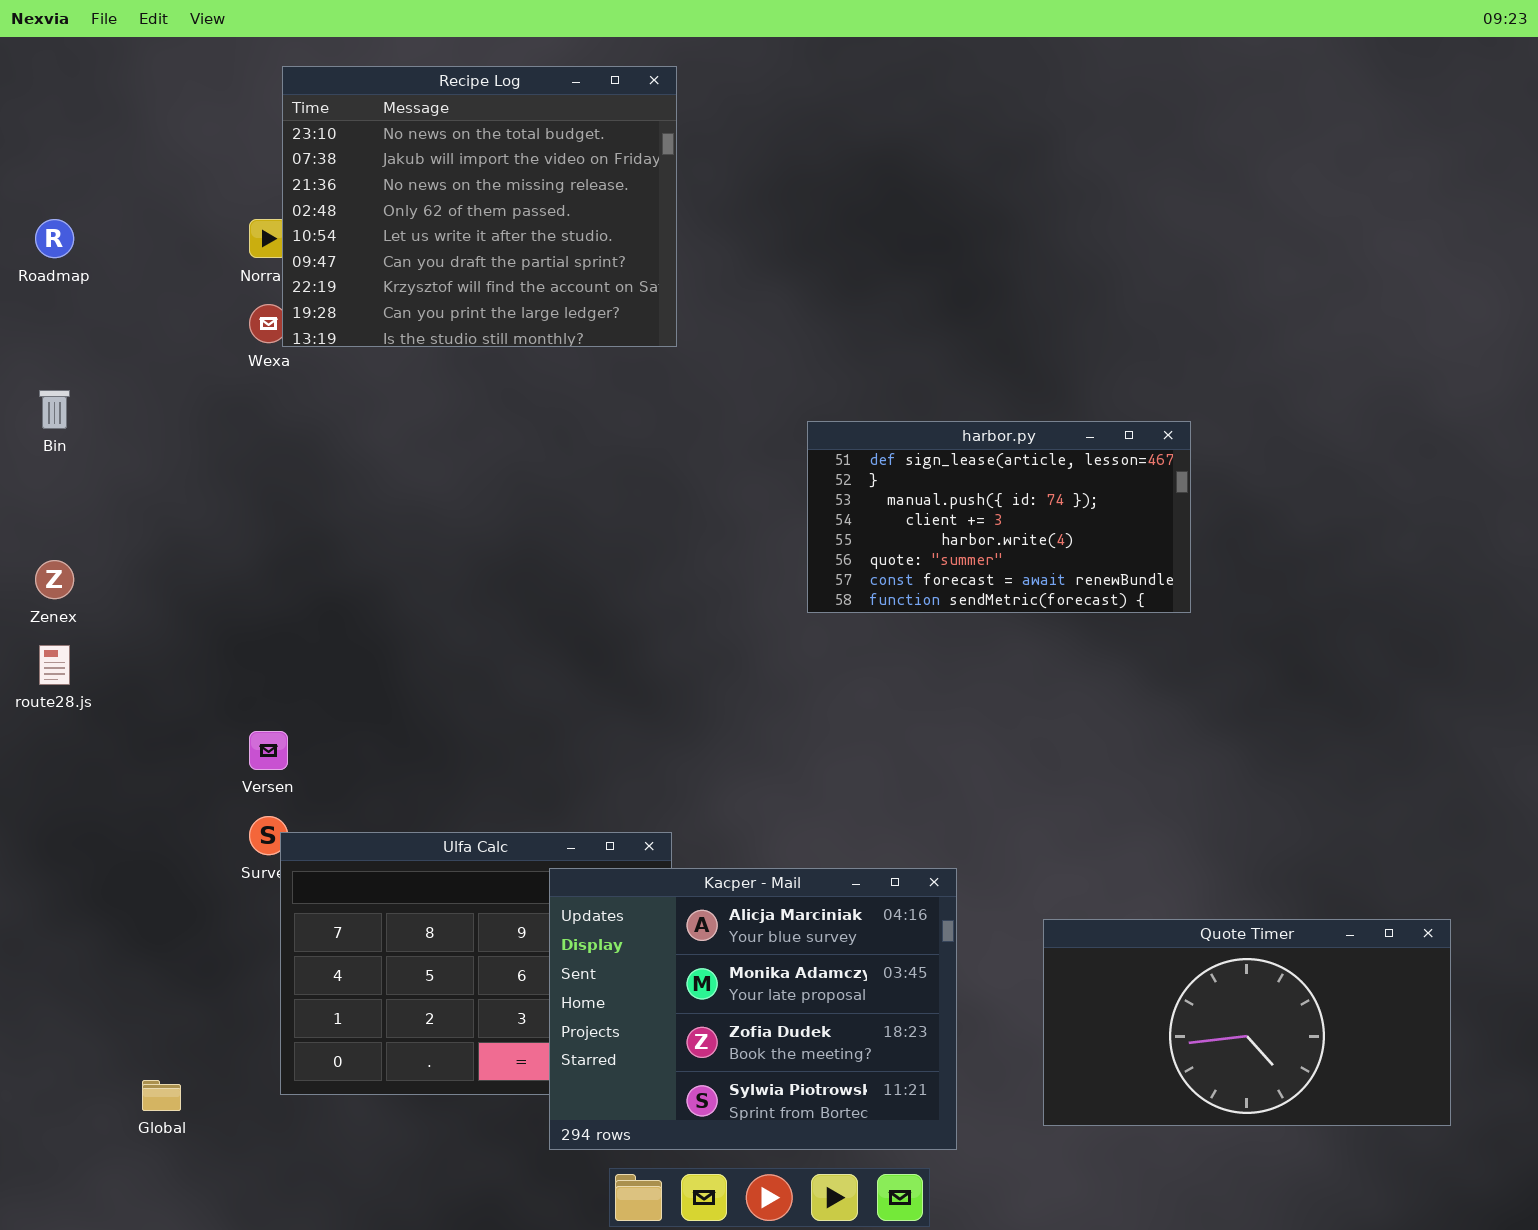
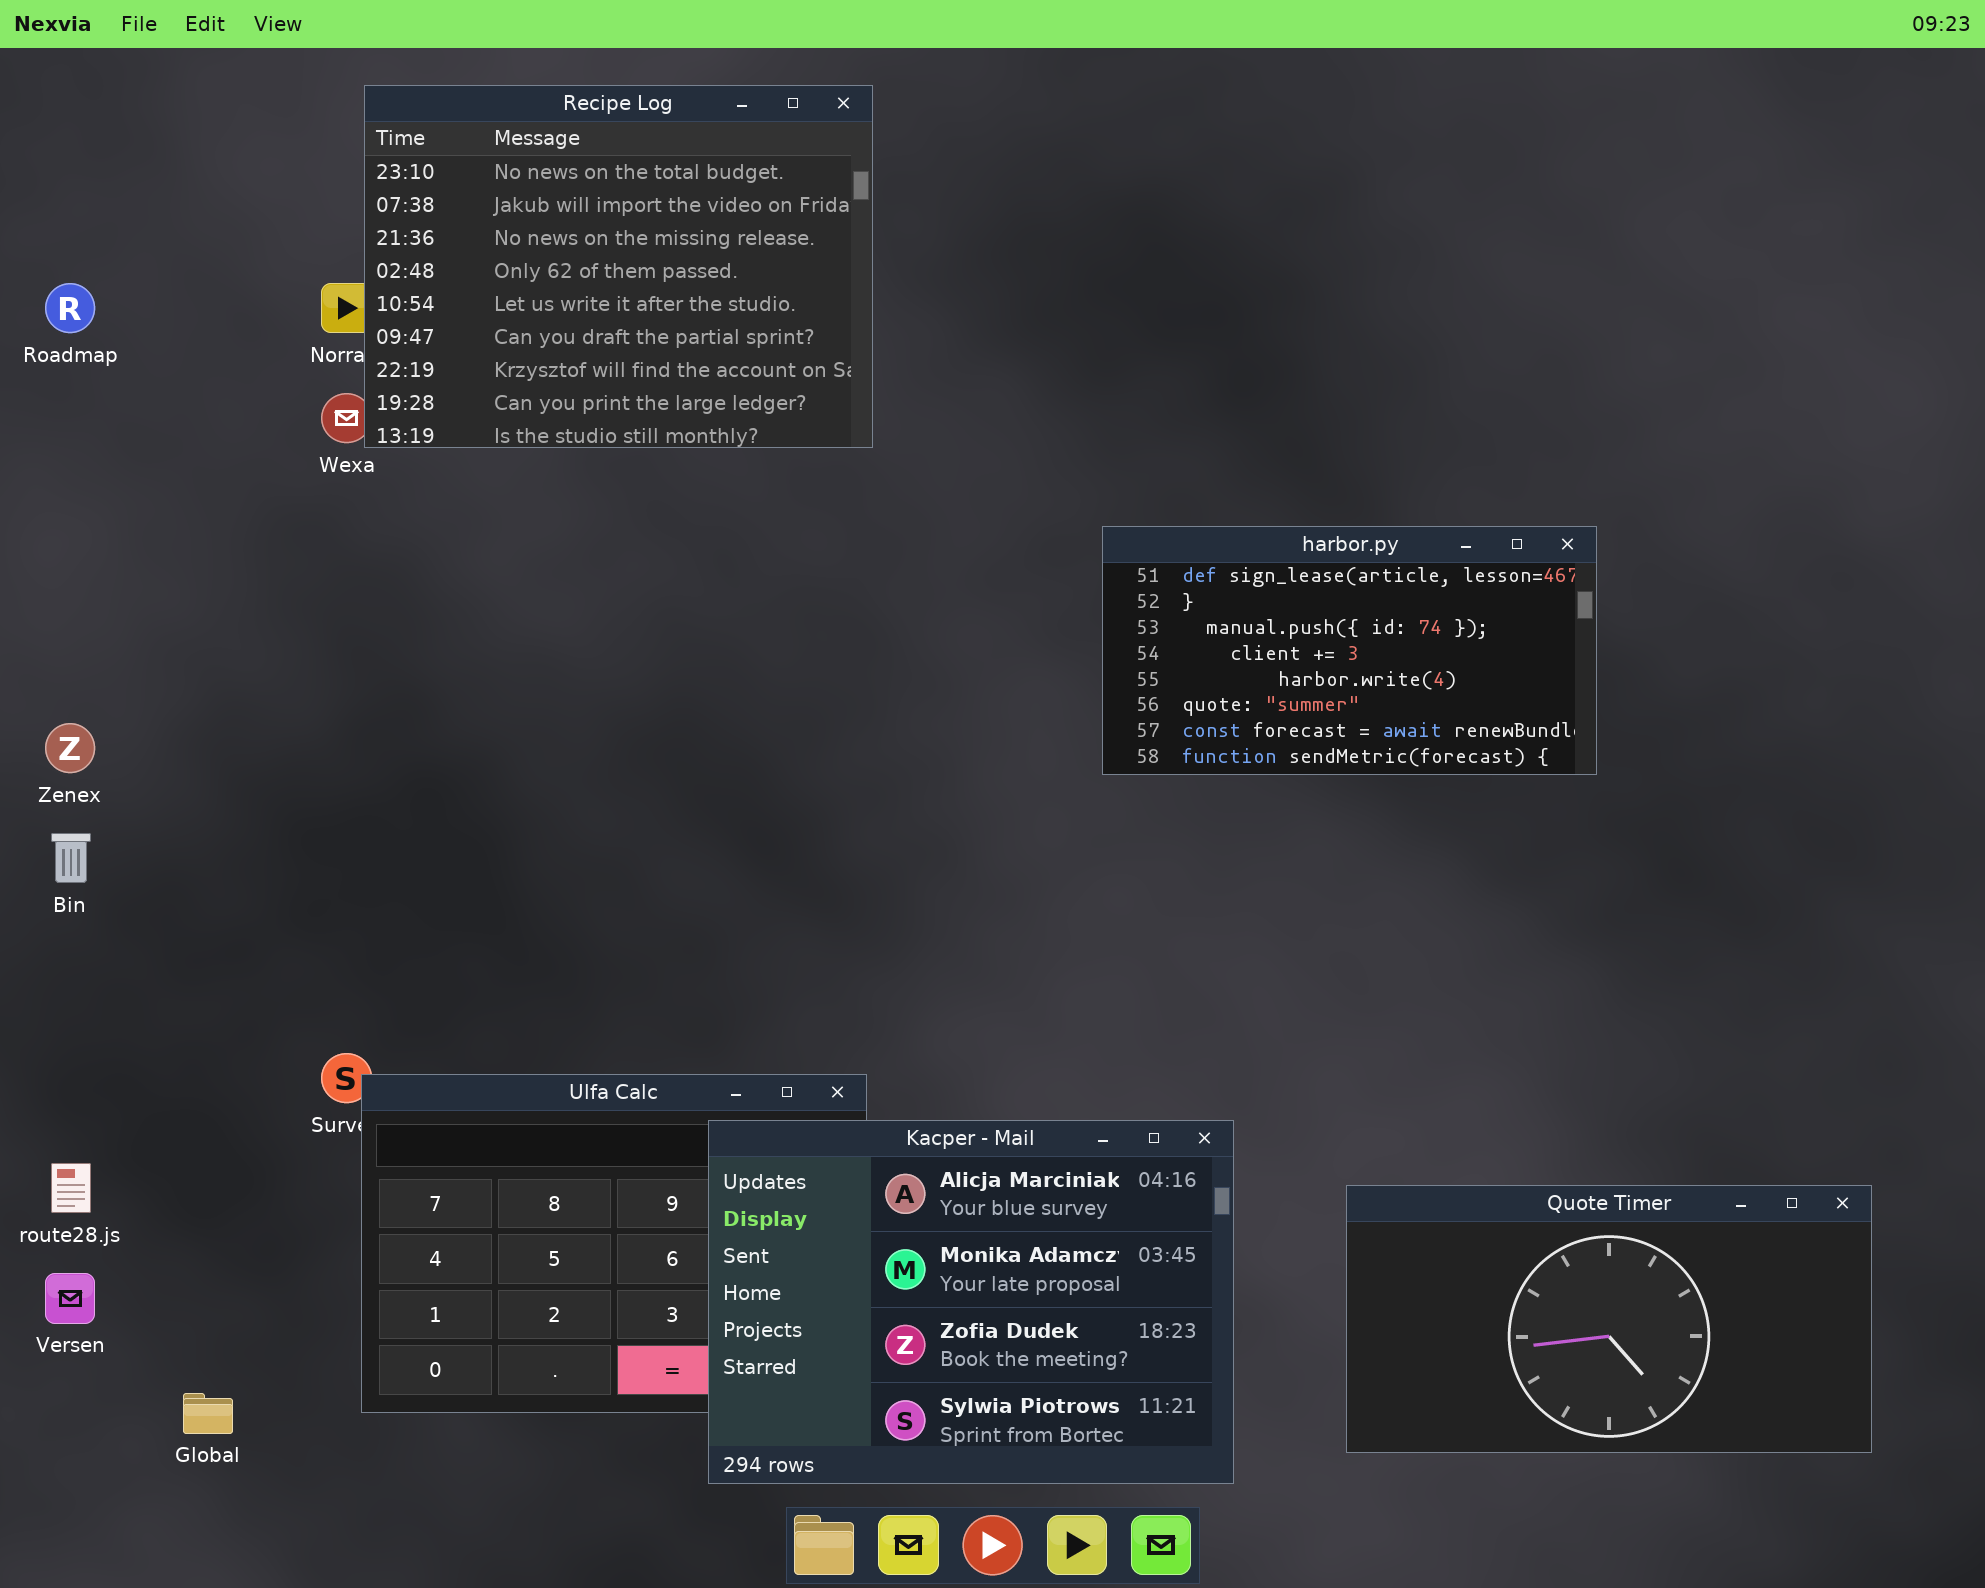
Bin: [39,390,70,429] -> [51,833,91,883], moved
harbor.py: [807,421,1191,613] -> [1102,526,1597,775], moved
route28.js: [39,645,70,685] -> [51,1163,91,1213], moved
Versen: [249,731,288,770] -> [45,1273,95,1324], moved

